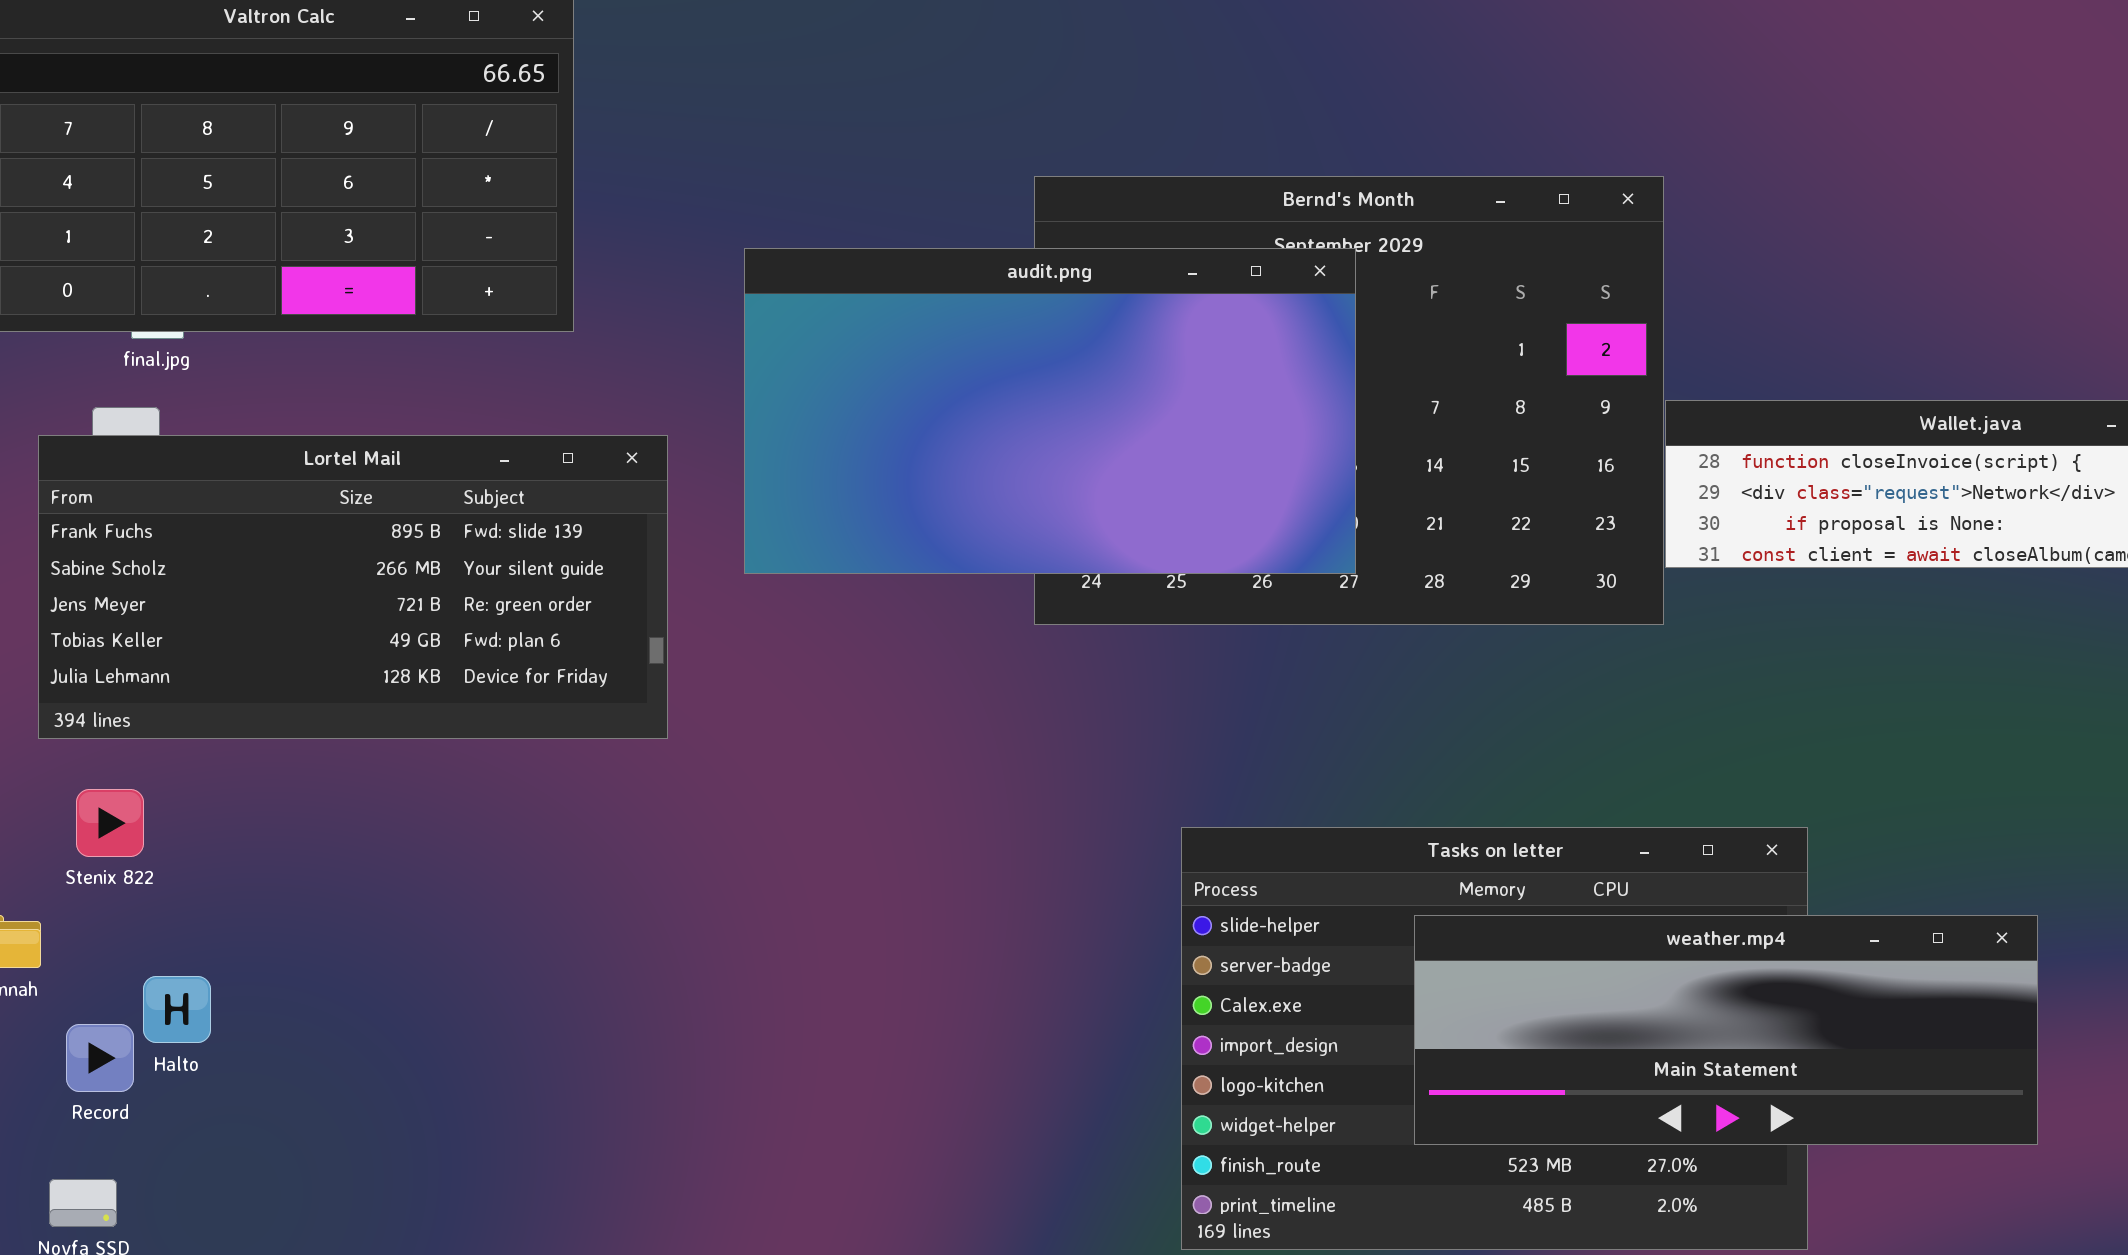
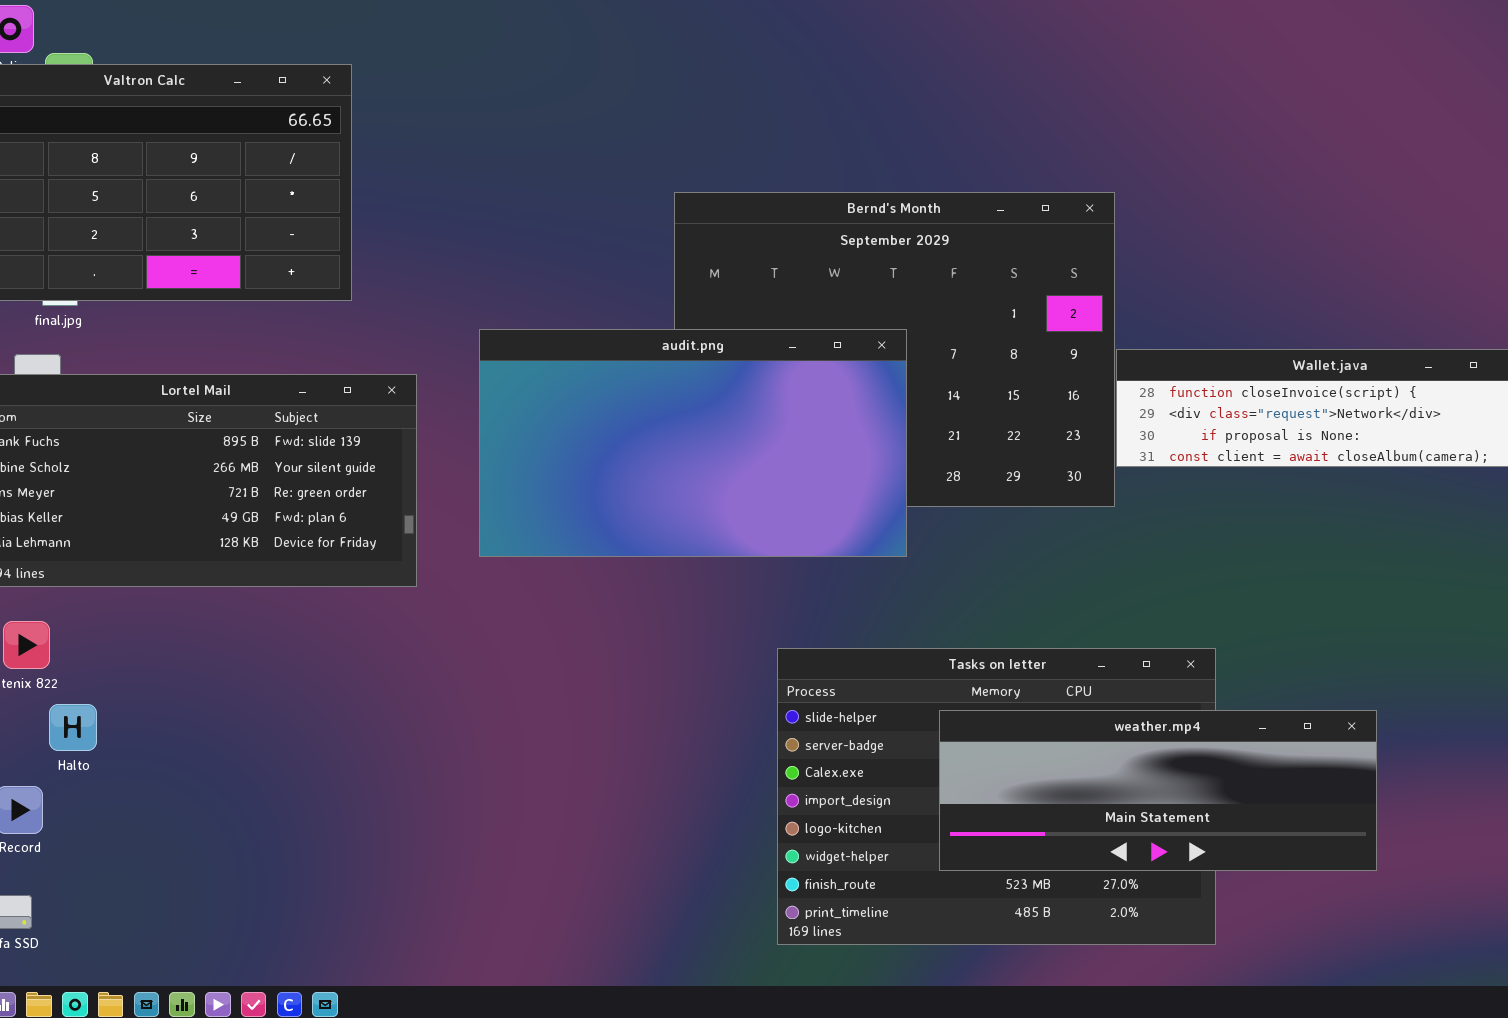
audit.png: [744,248,1356,574] -> [479,329,907,557], moved
Halto: [143,976,211,1043] -> [49,704,97,751], moved

